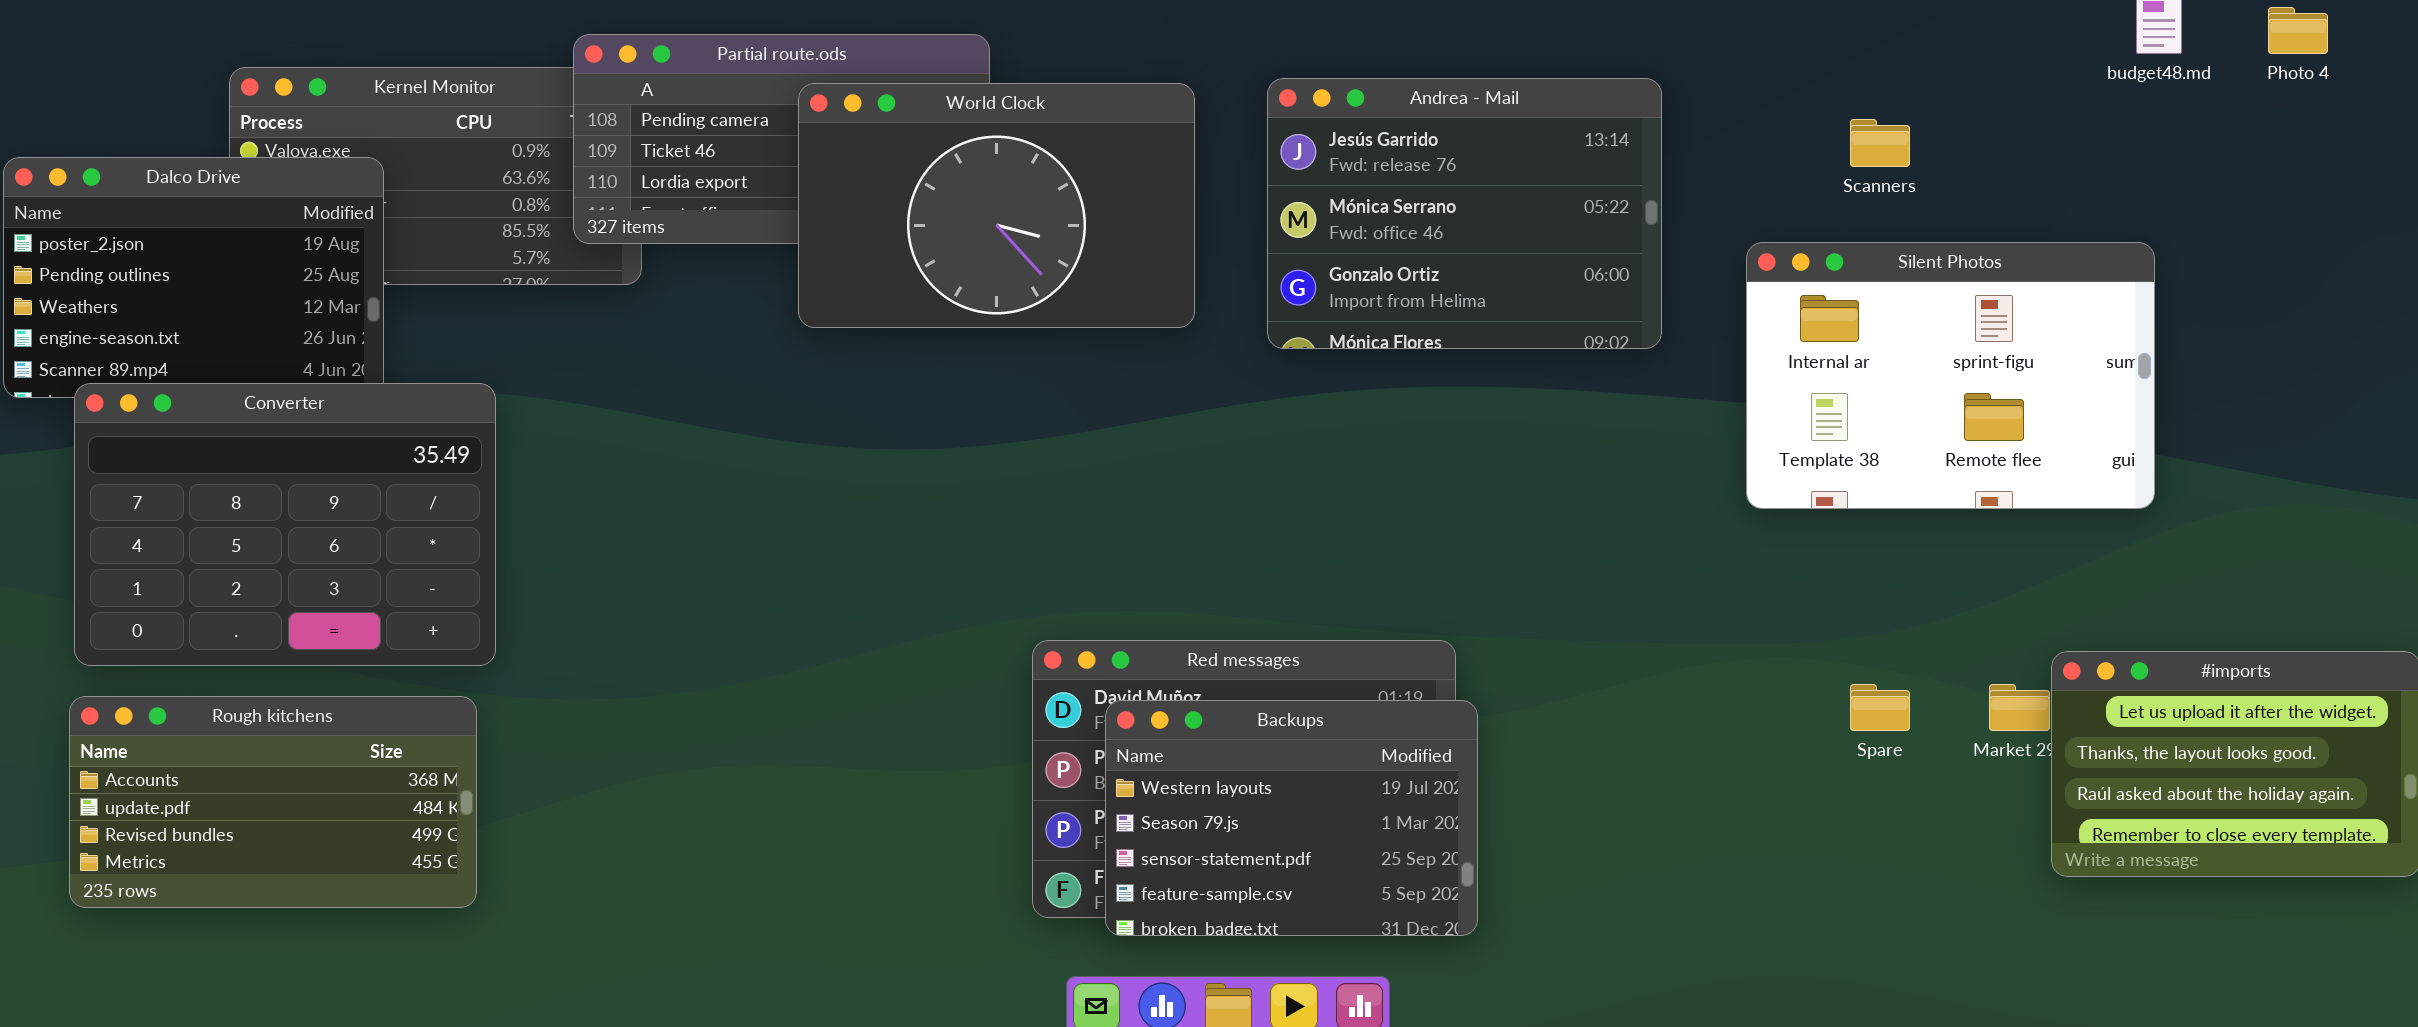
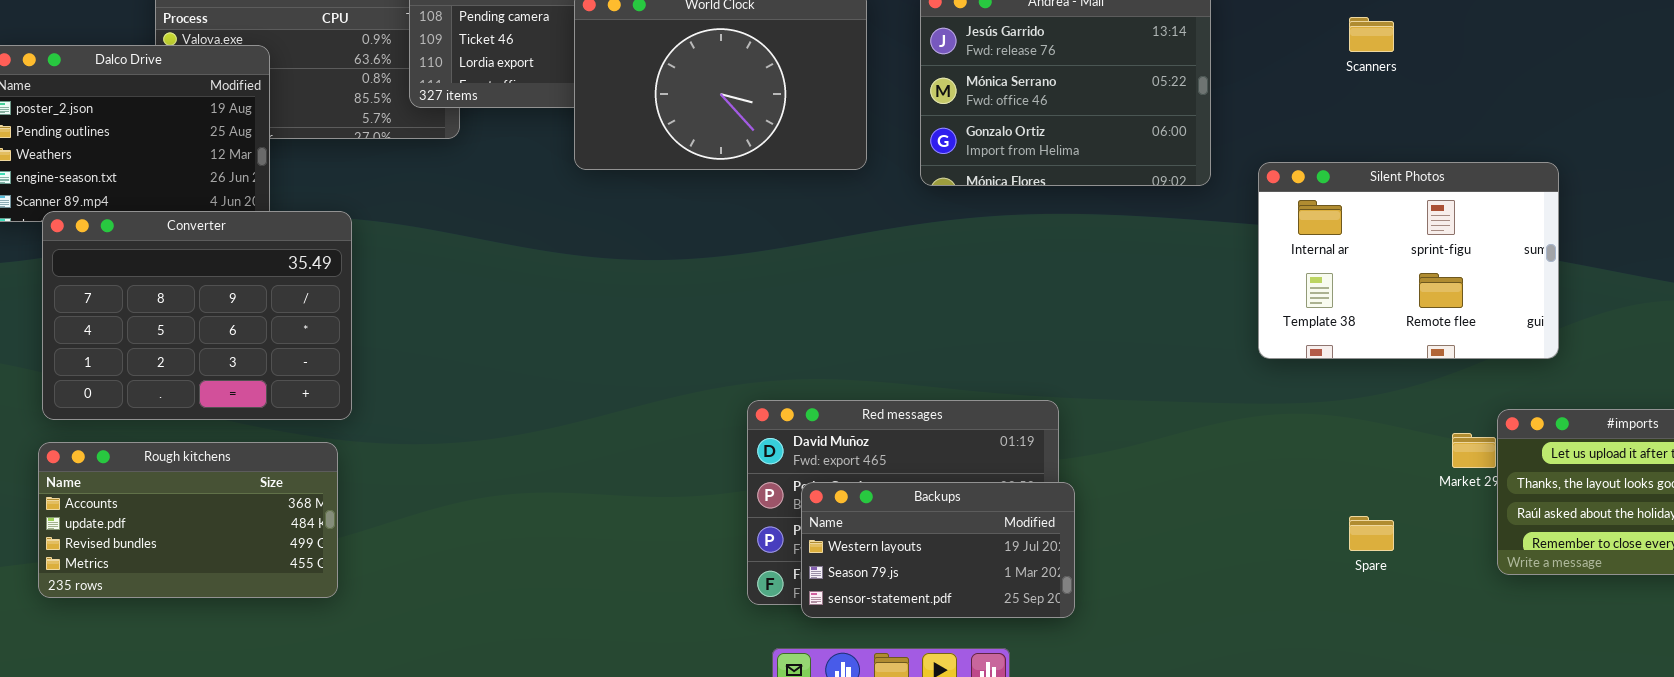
Silent Photos: [1746,242,2155,509] -> [1258,162,1559,359], moved
Spare: [1850,684,1910,731] -> [1349,516,1394,551], moved
Backups: [1105,700,1478,936] -> [801,482,1075,618], resized

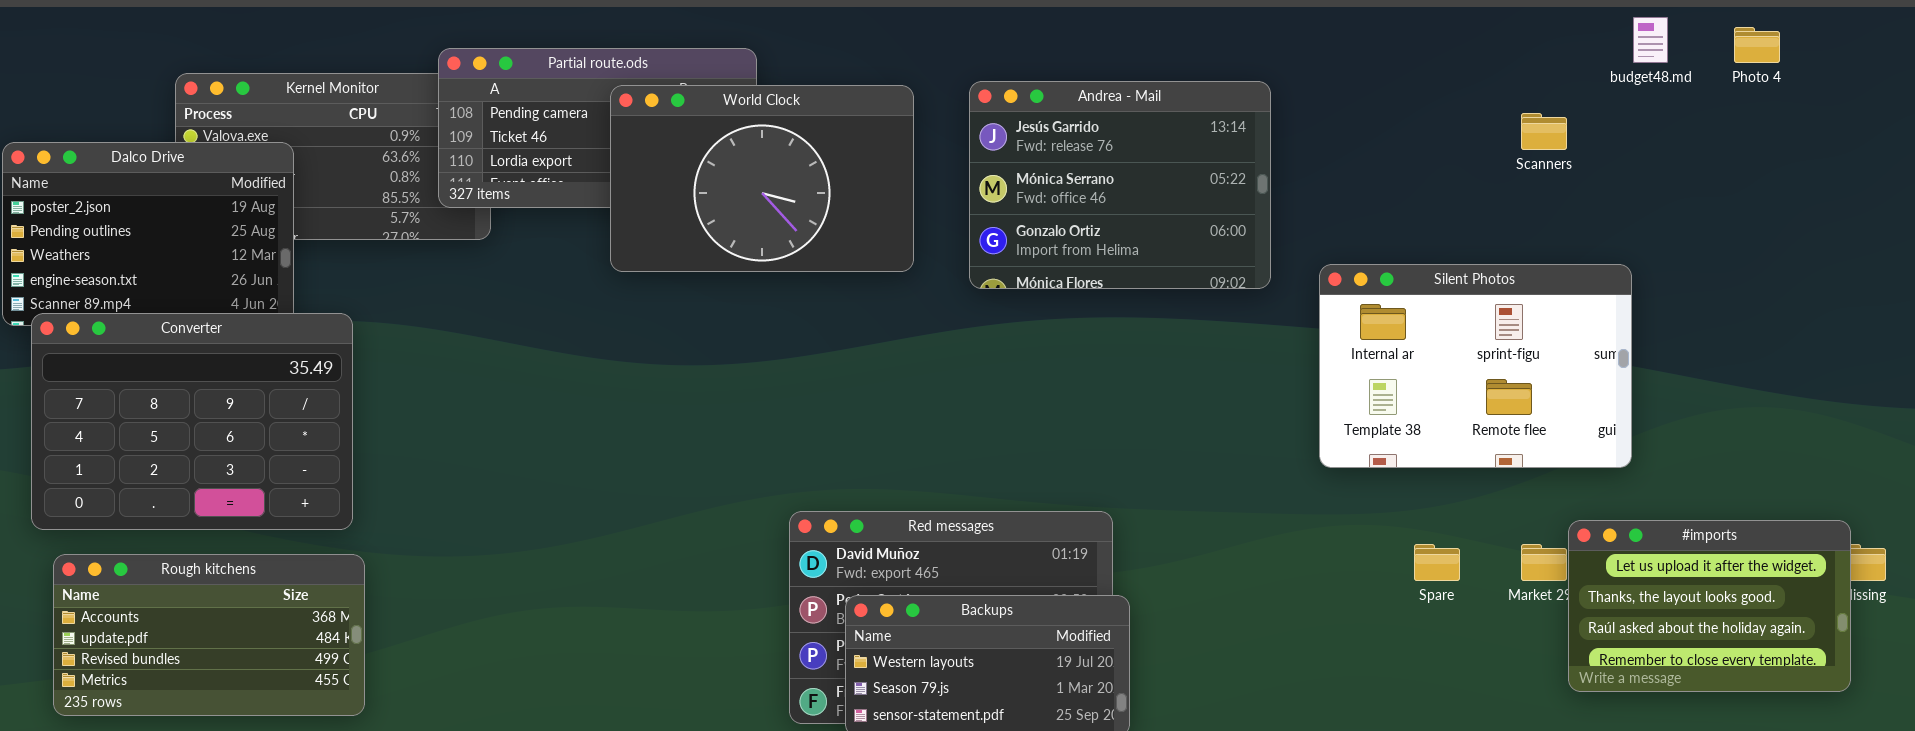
Scanners: [1349,17,1394,52] -> [1521,113,1567,150], moved
Converter: [42,211,352,420] -> [31,313,353,530], moved
Spare: [1349,516,1394,551] -> [1414,544,1460,581], moved

